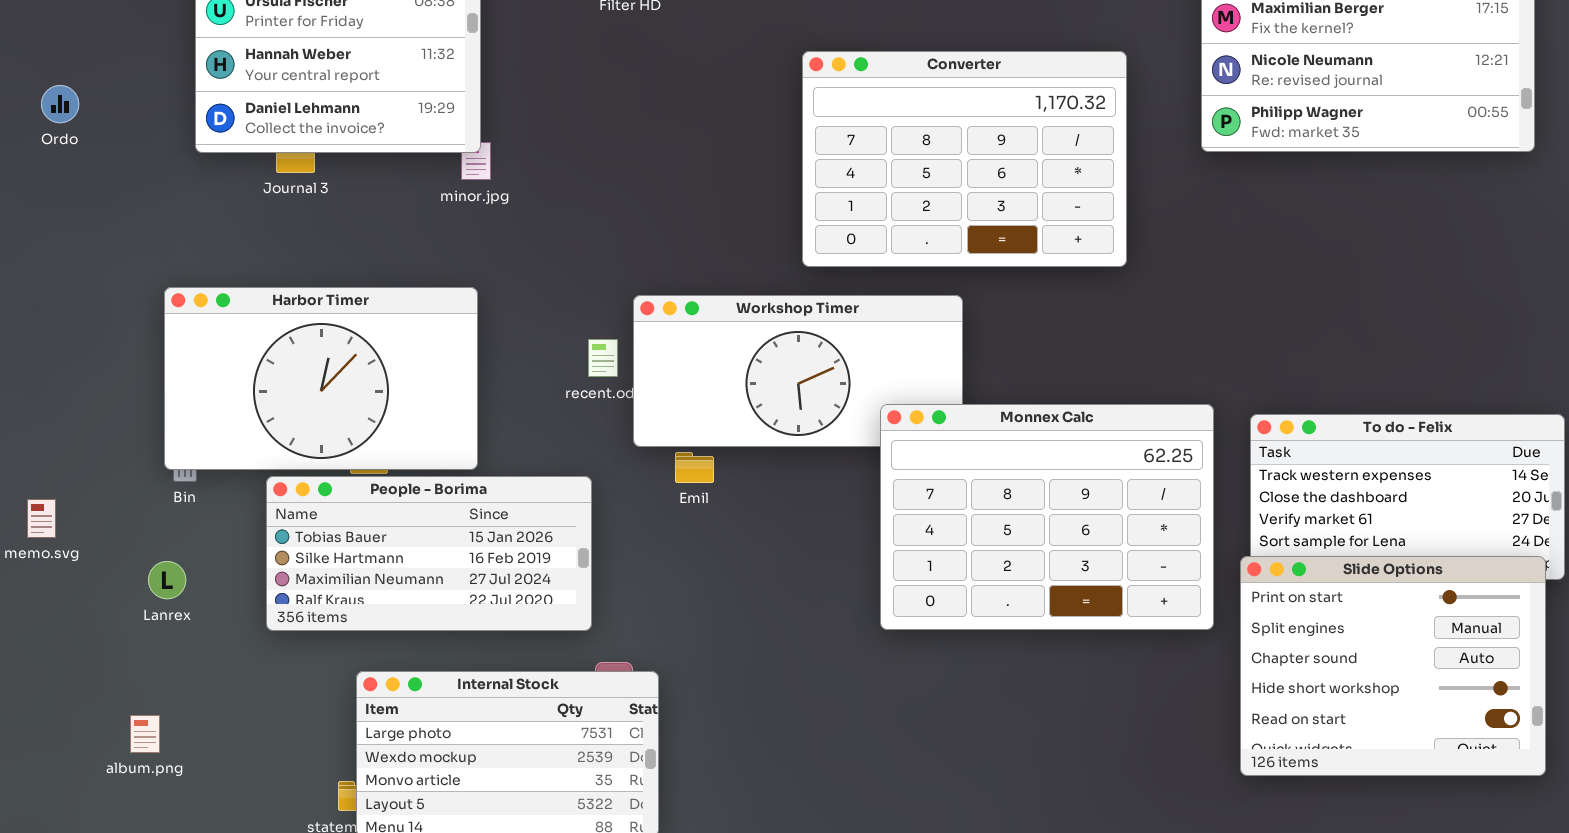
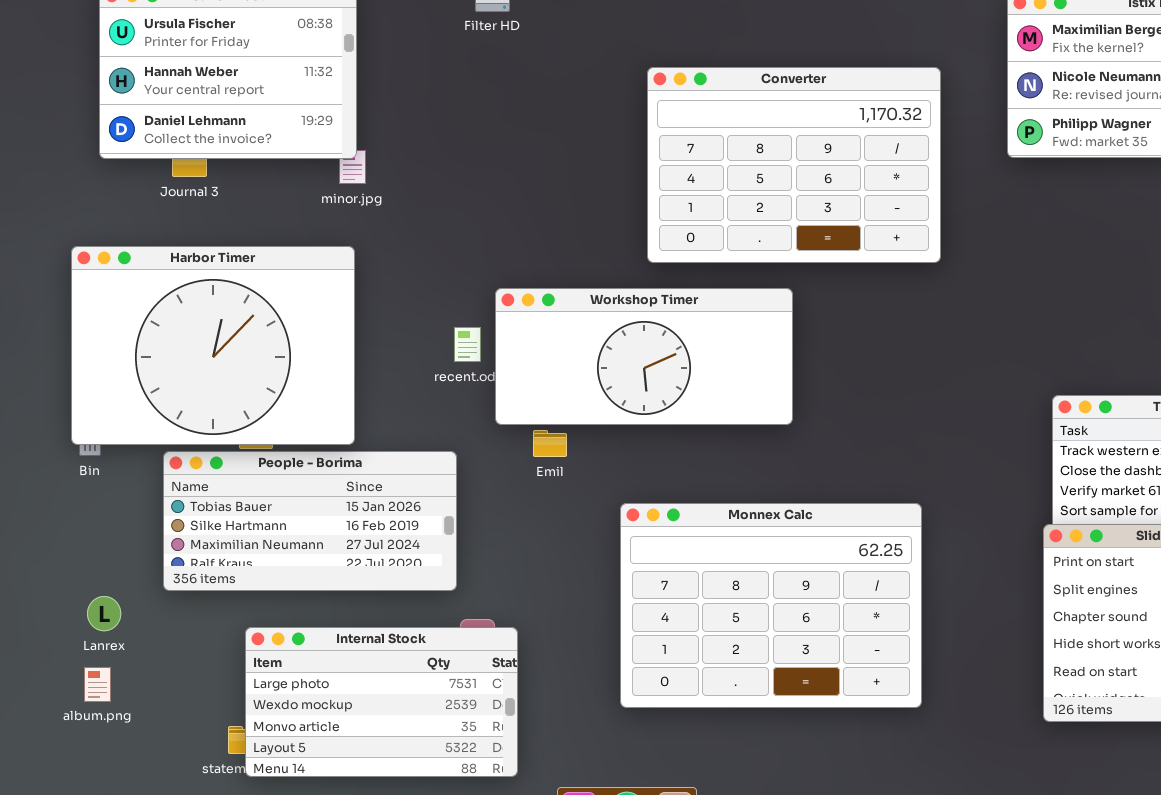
Harbor Timer: [164,287,478,470] -> [71,246,355,445], resized
Monnex Calc: [880,404,1214,630] -> [620,503,922,708], moved
Lanrex: [148,561,186,599] -> [87,596,121,631], moved
album.png: [130,715,160,753] -> [84,667,111,702], moved

